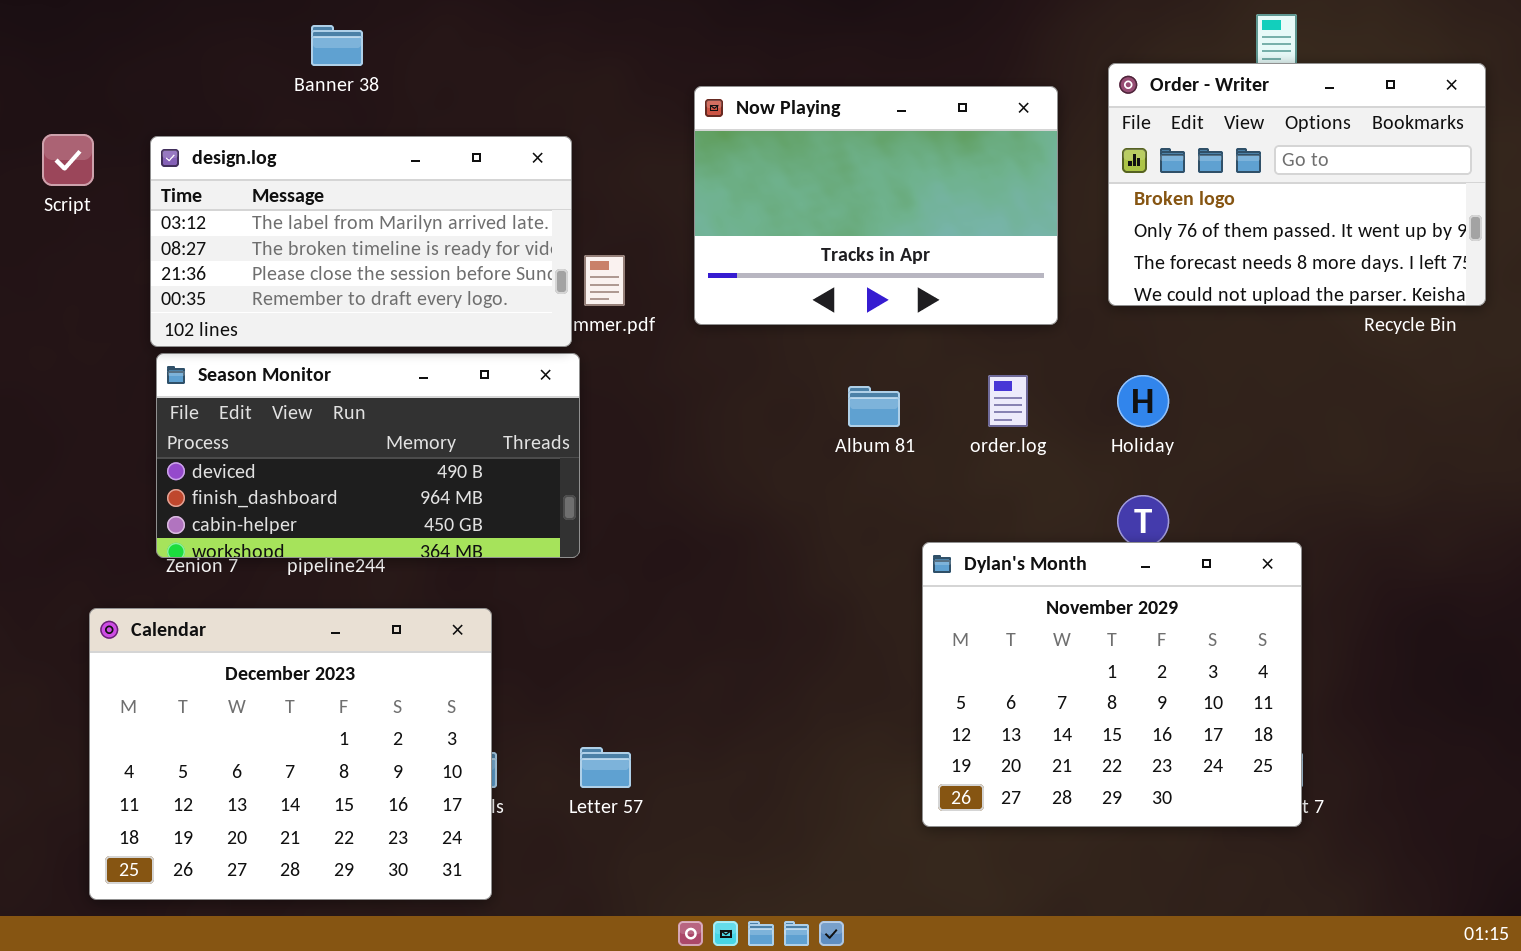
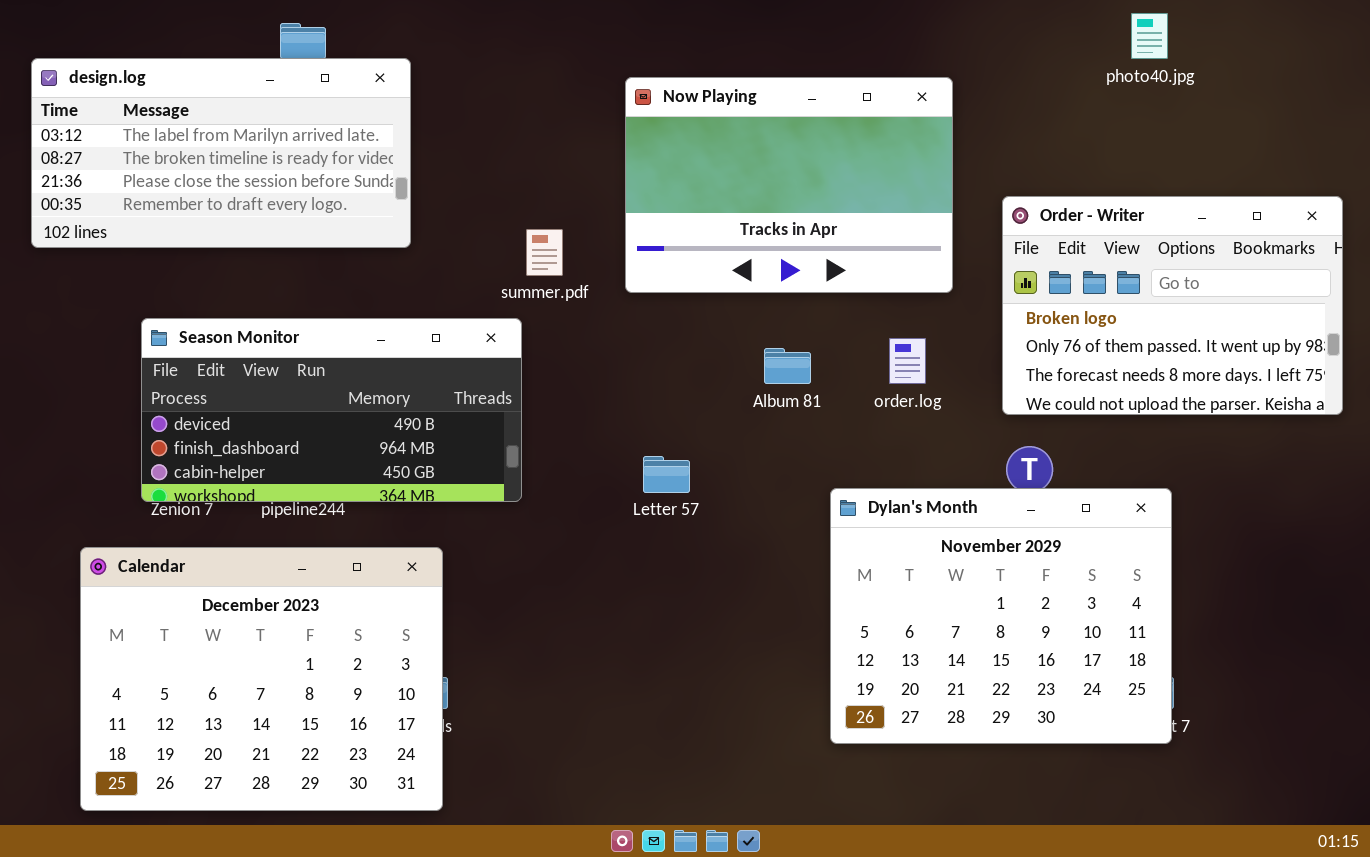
Order - Writer: [1108,63,1486,306] -> [1002,196,1343,415], moved
design.log: [150,136,572,347] -> [31,58,411,248], moved
Letter 57: [580,747,631,788] -> [643,456,690,493], moved

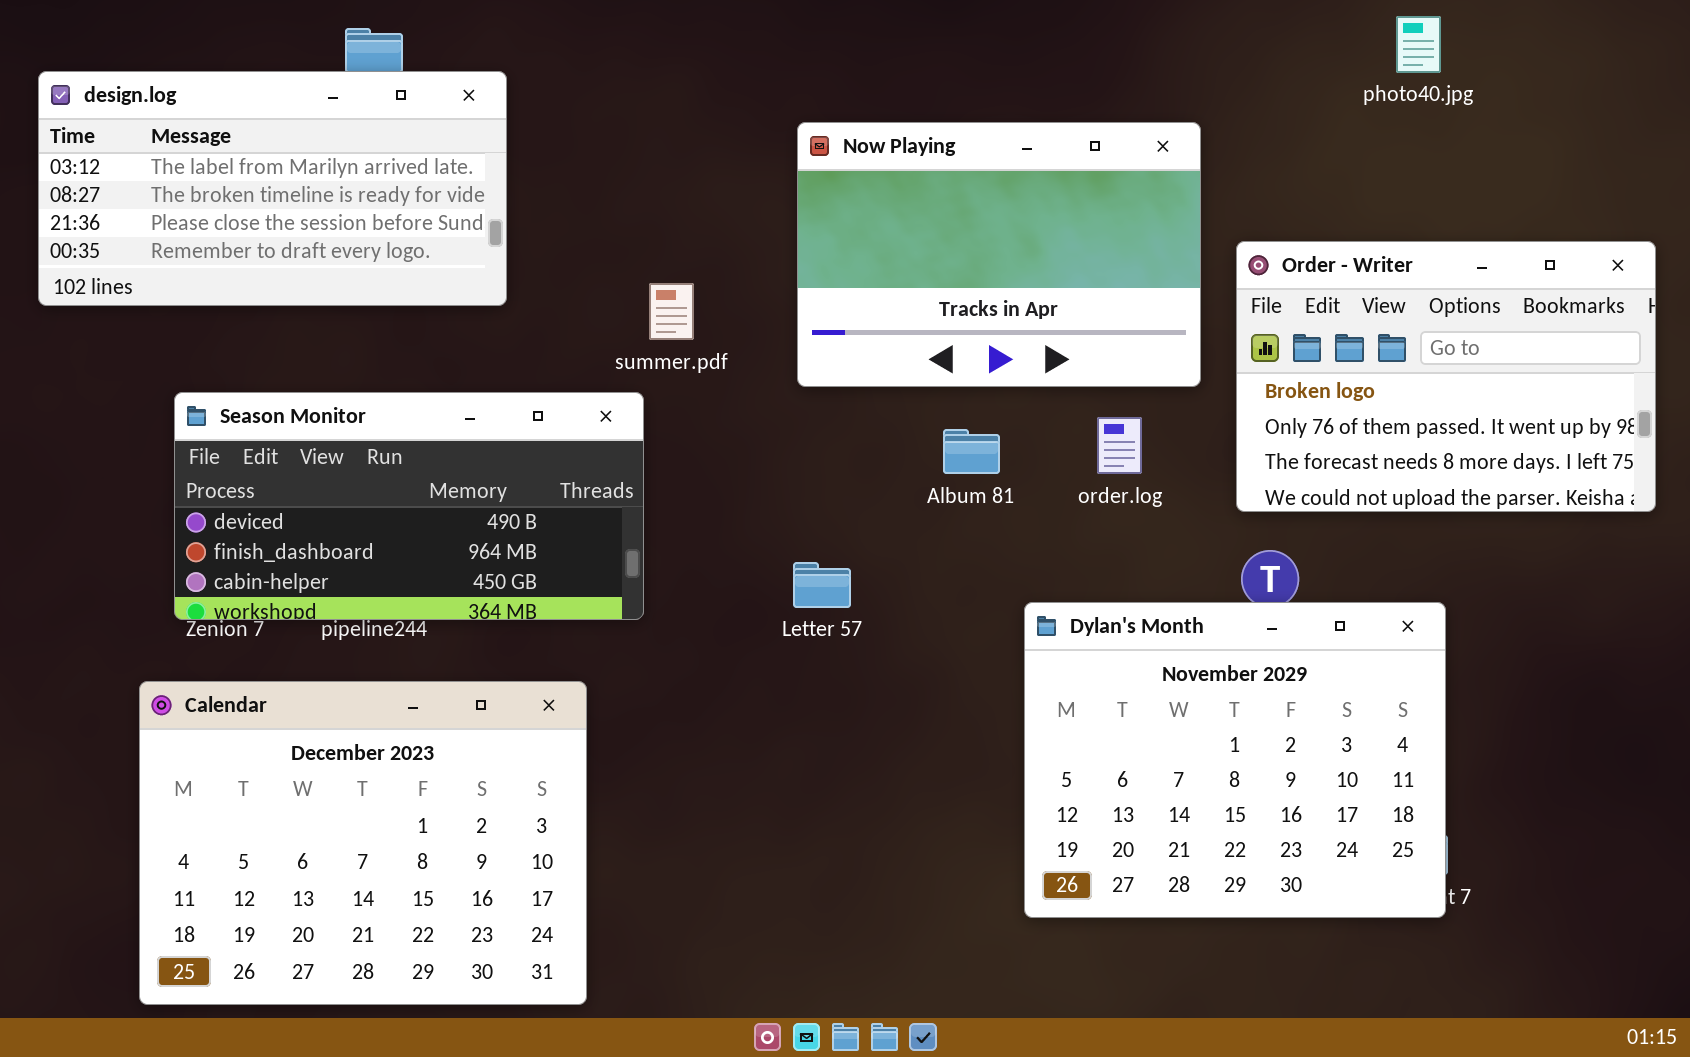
Now Playing: [625,77,953,293] -> [797,122,1201,387], moved
Calendar: [80,547,443,811] -> [139,681,587,1005], moved

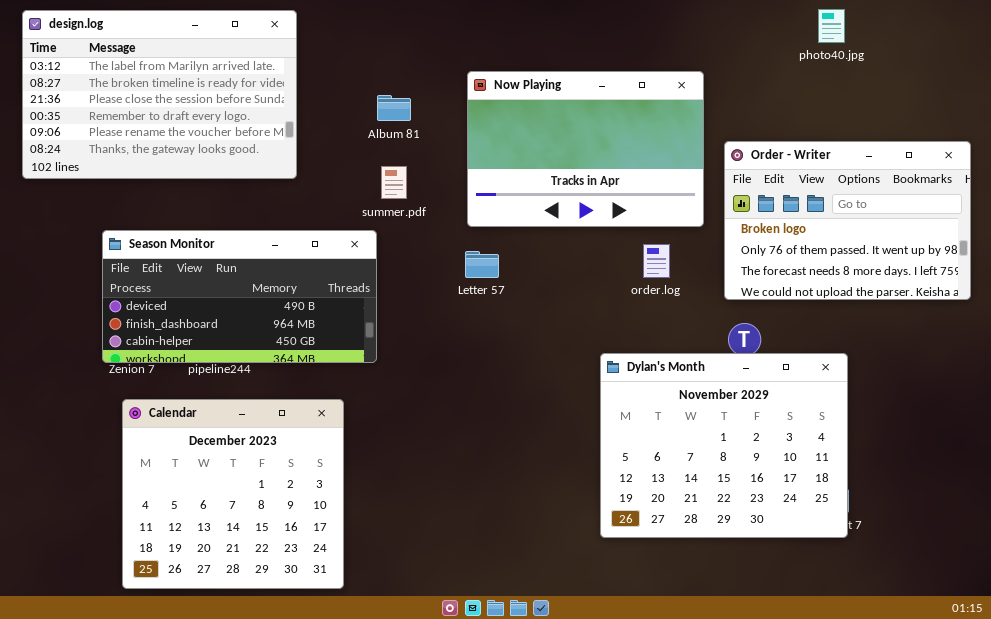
design.log: [38,71,507,306] -> [22,10,297,179], resized
Album 81: [943,429,1000,474] -> [377,95,411,121], moved
Letter 57: [793,562,851,608] -> [465,251,499,278], moved
Calendar: [139,681,587,1005] -> [122,399,344,589], resized

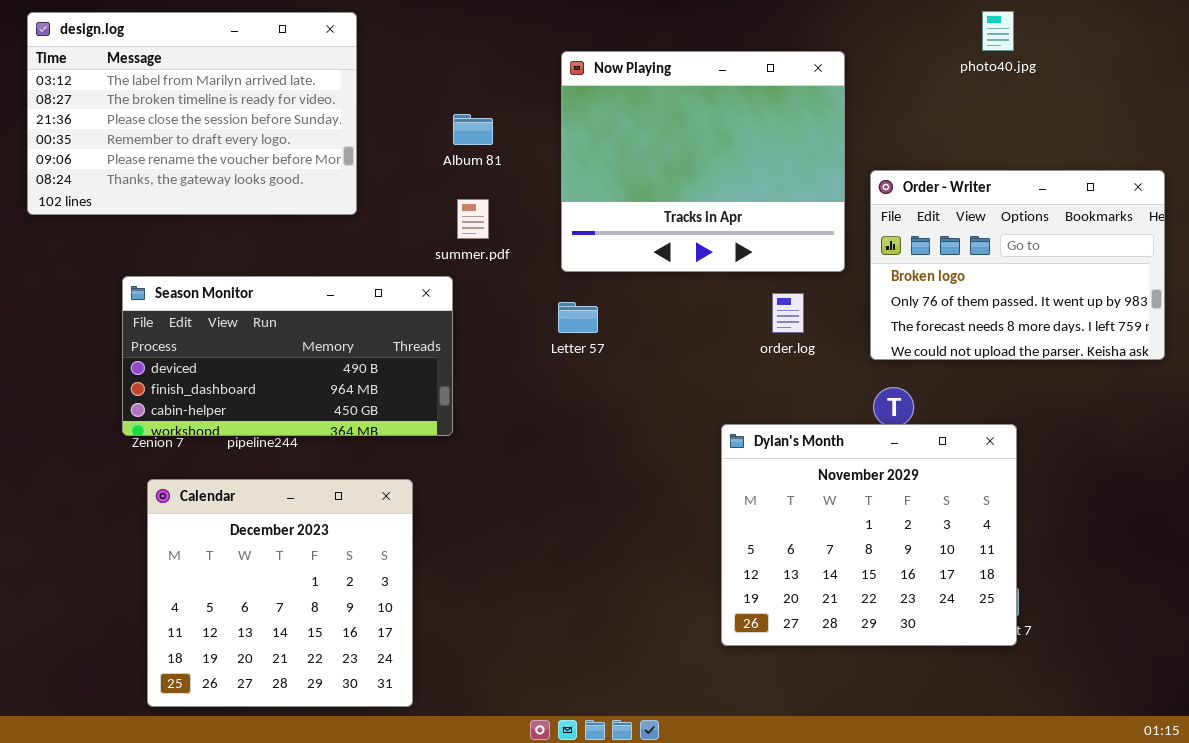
Now Playing: [467,71,704,227] -> [561,51,845,272], resized

